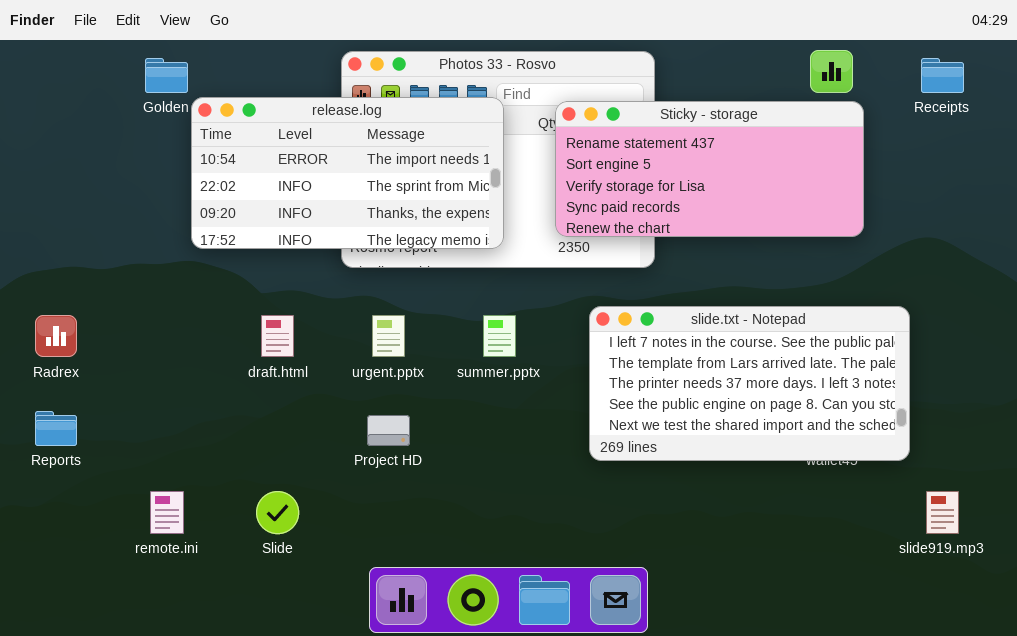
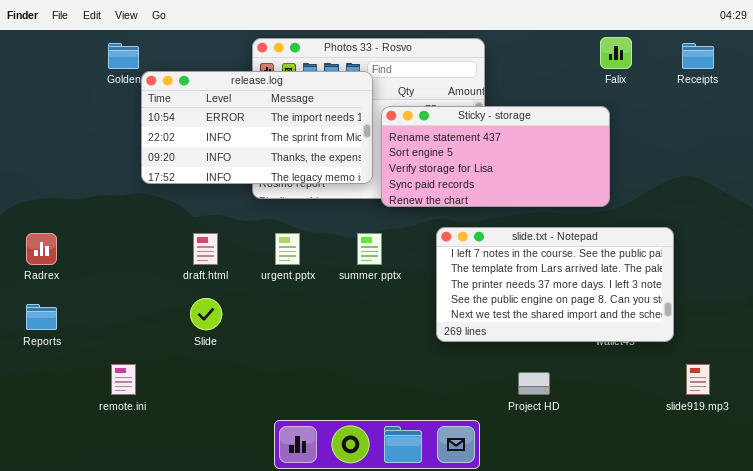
Sticky - storage: [555,101,864,237] -> [381,106,610,207], moved
Project HD: [367,415,410,446] -> [518,372,550,395], moved
Slide: [256,491,299,534] -> [190,298,222,330], moved

